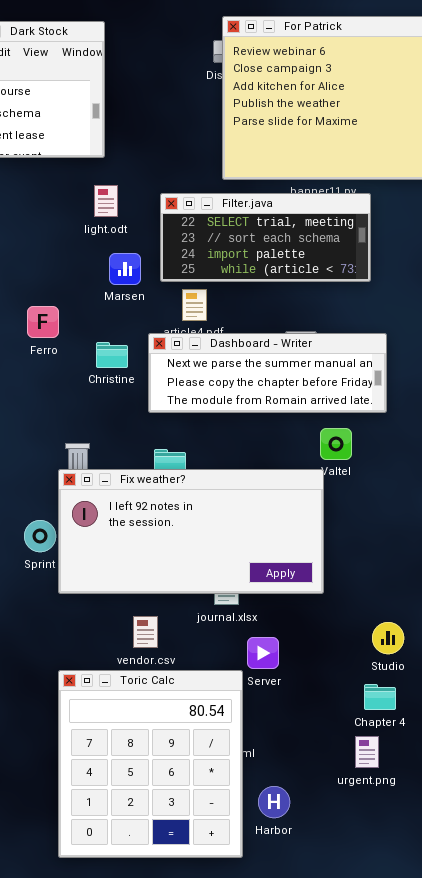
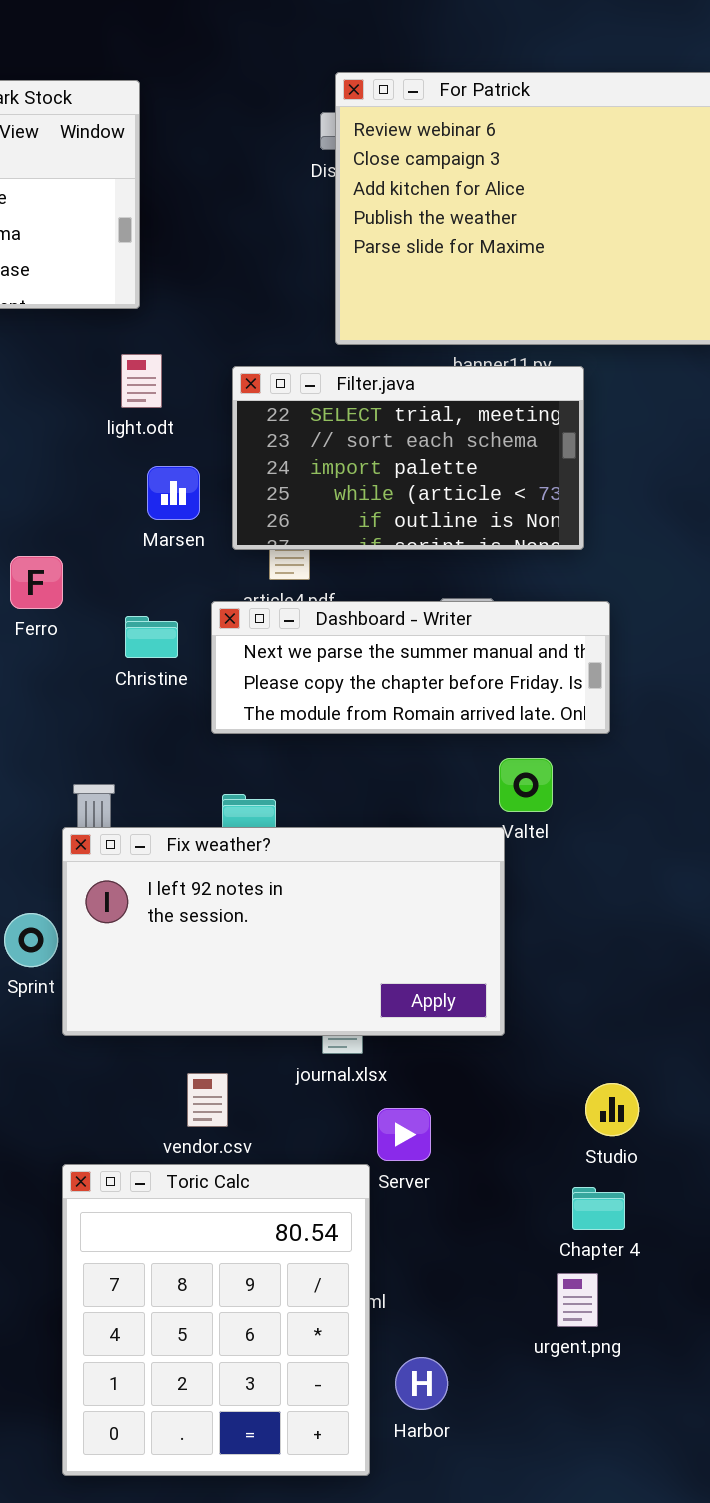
Filter.java: [160,193,371,282] -> [232,366,584,550], resized

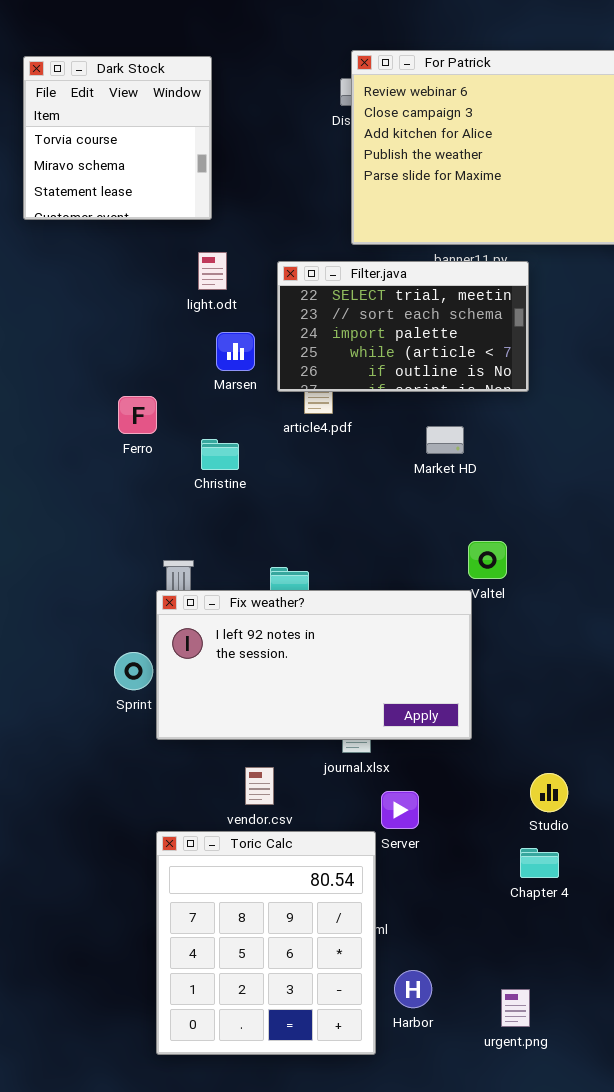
Dashboard - Writer: [211,601,610,734] -> none, closed
urgent.png: [557,1273,598,1327] -> [501,989,530,1027], moved

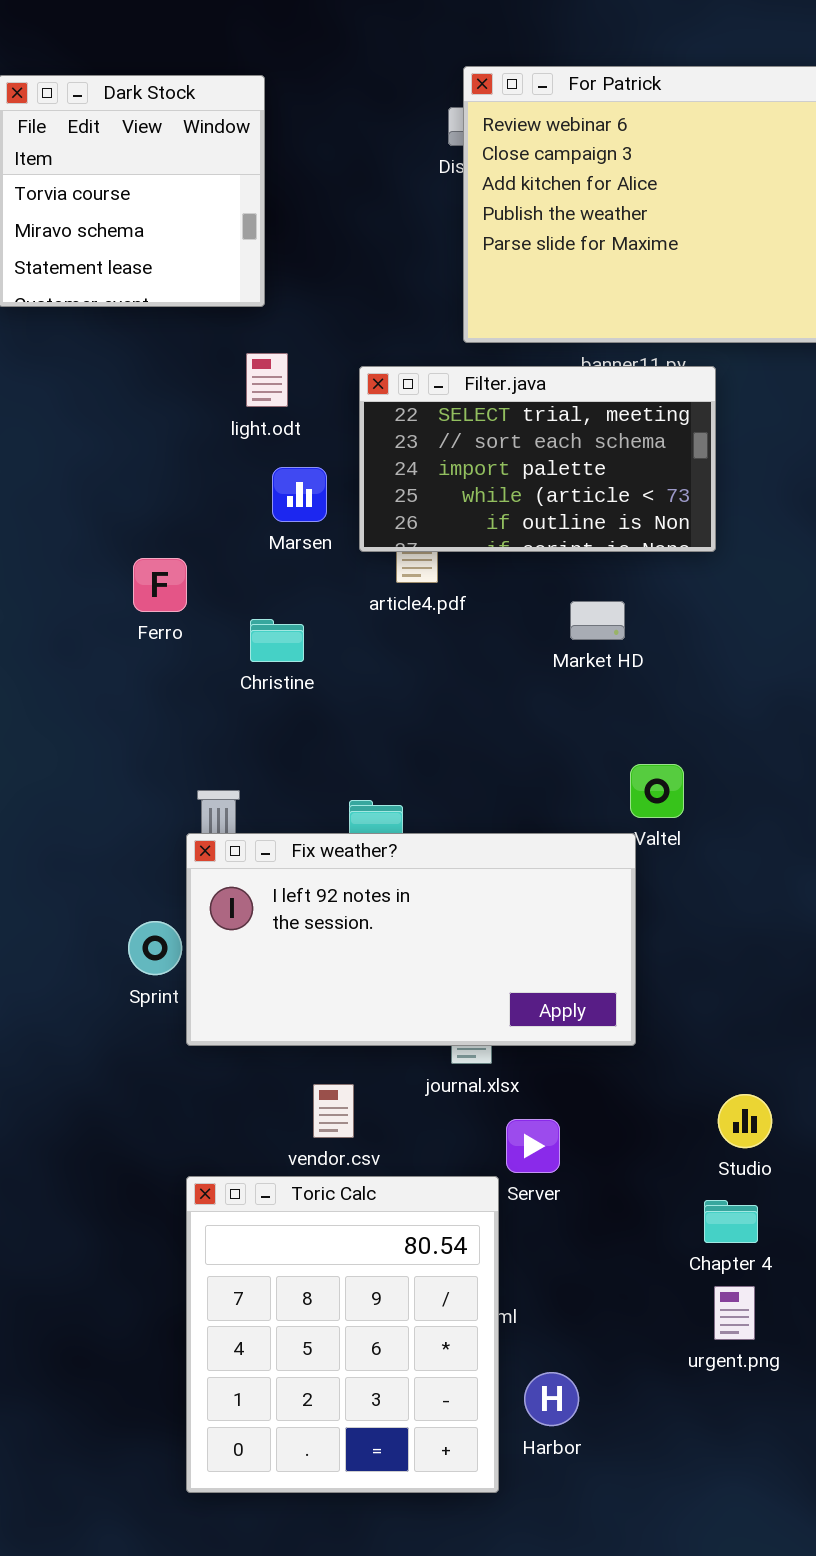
urgent.png: [501,989,530,1027] -> [714,1286,755,1340], moved

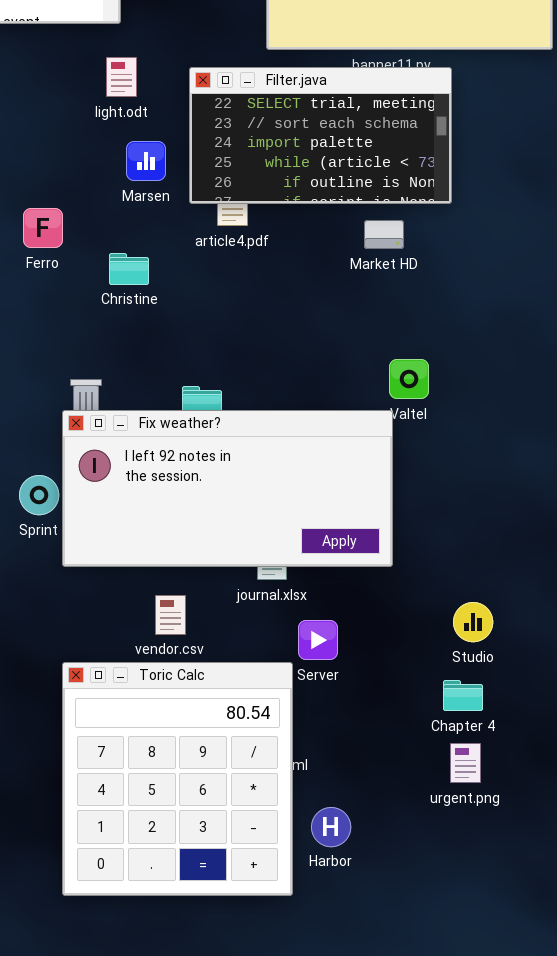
Market HD: [570,601,625,640] -> [364,220,404,249], moved

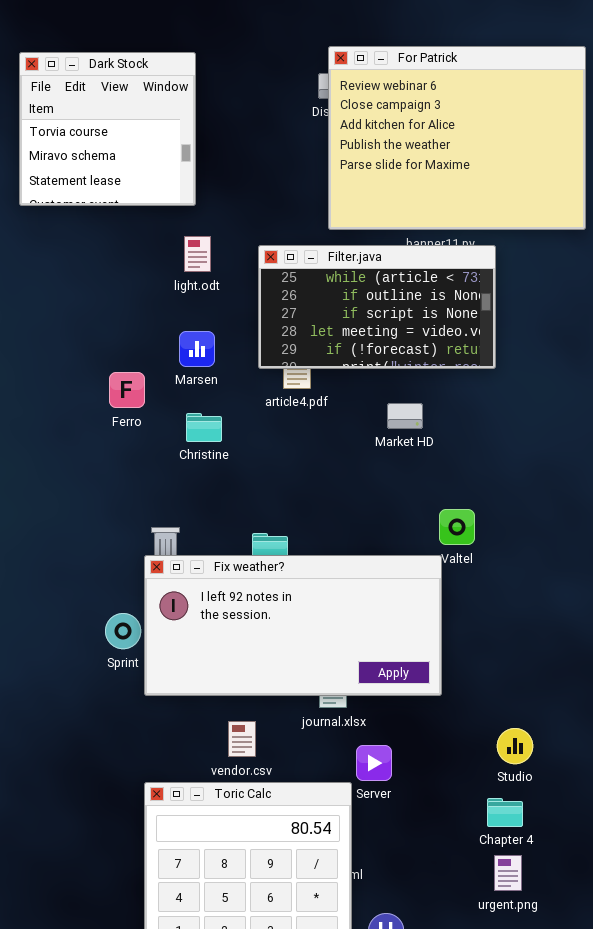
Filter.java: [189,67,452,204] -> [258,245,496,369], scrolled down 3 rows
Marsen: [126,141,166,181] -> [179,331,215,367], moved
Market HD: [364,220,404,249] -> [387,403,423,429], moved

